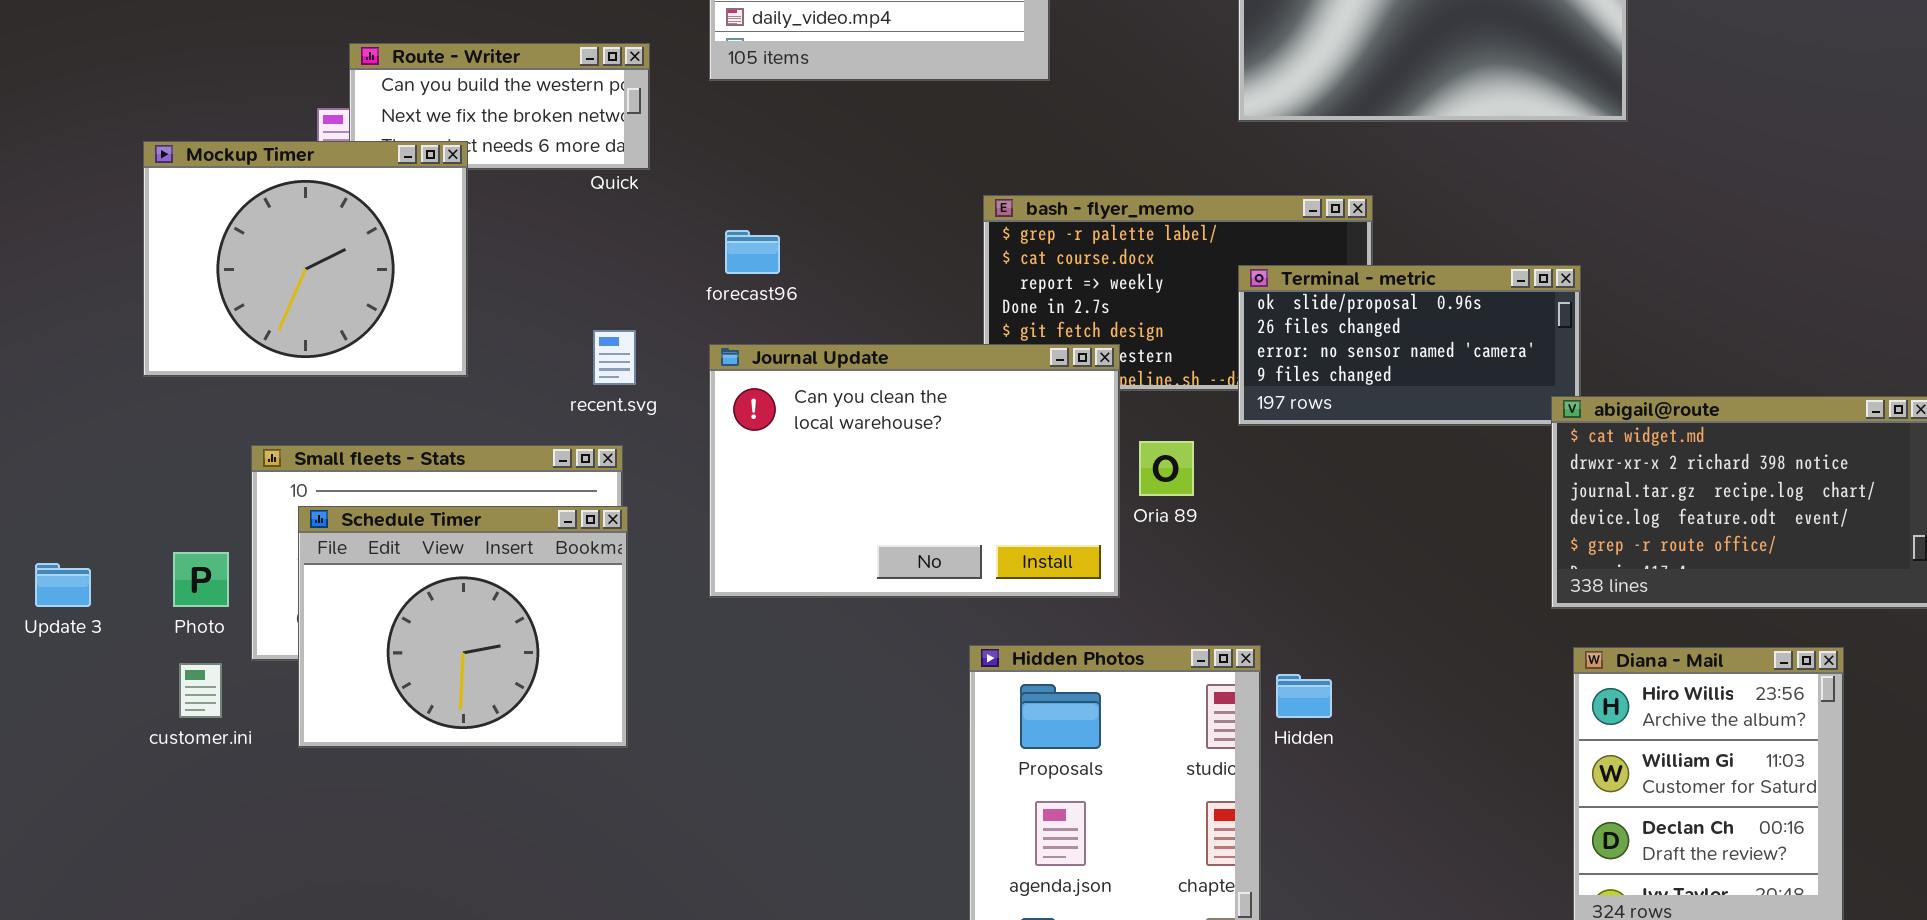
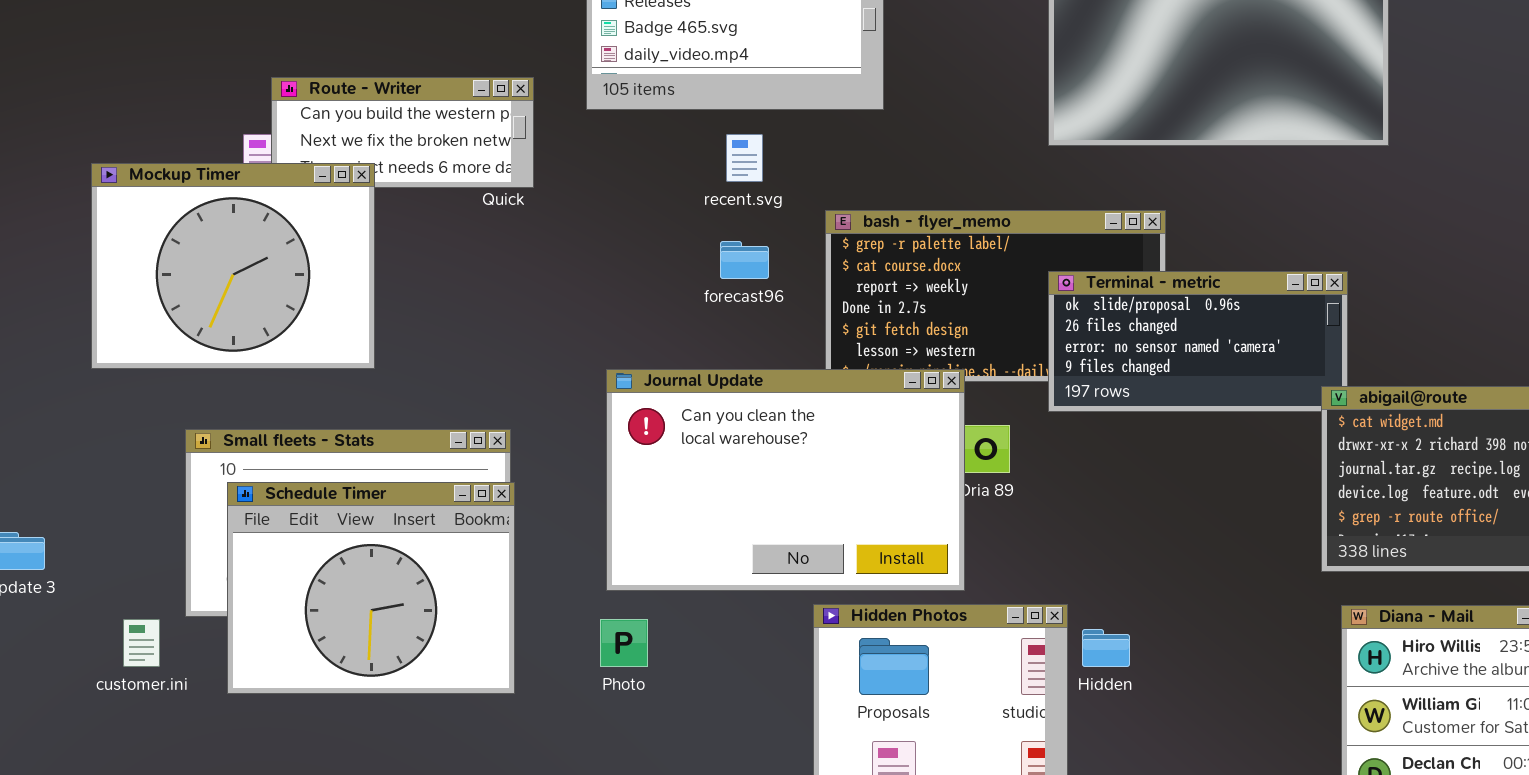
forecast96: [725,230,780,274] -> [720,241,769,279], moved
recent.svg: [593,330,636,385] -> [726,134,763,182], moved
Journal Update: [709,344,1120,598] -> [606,369,965,591], moved
Photo: [173,552,229,607] -> [600,619,648,667], moved

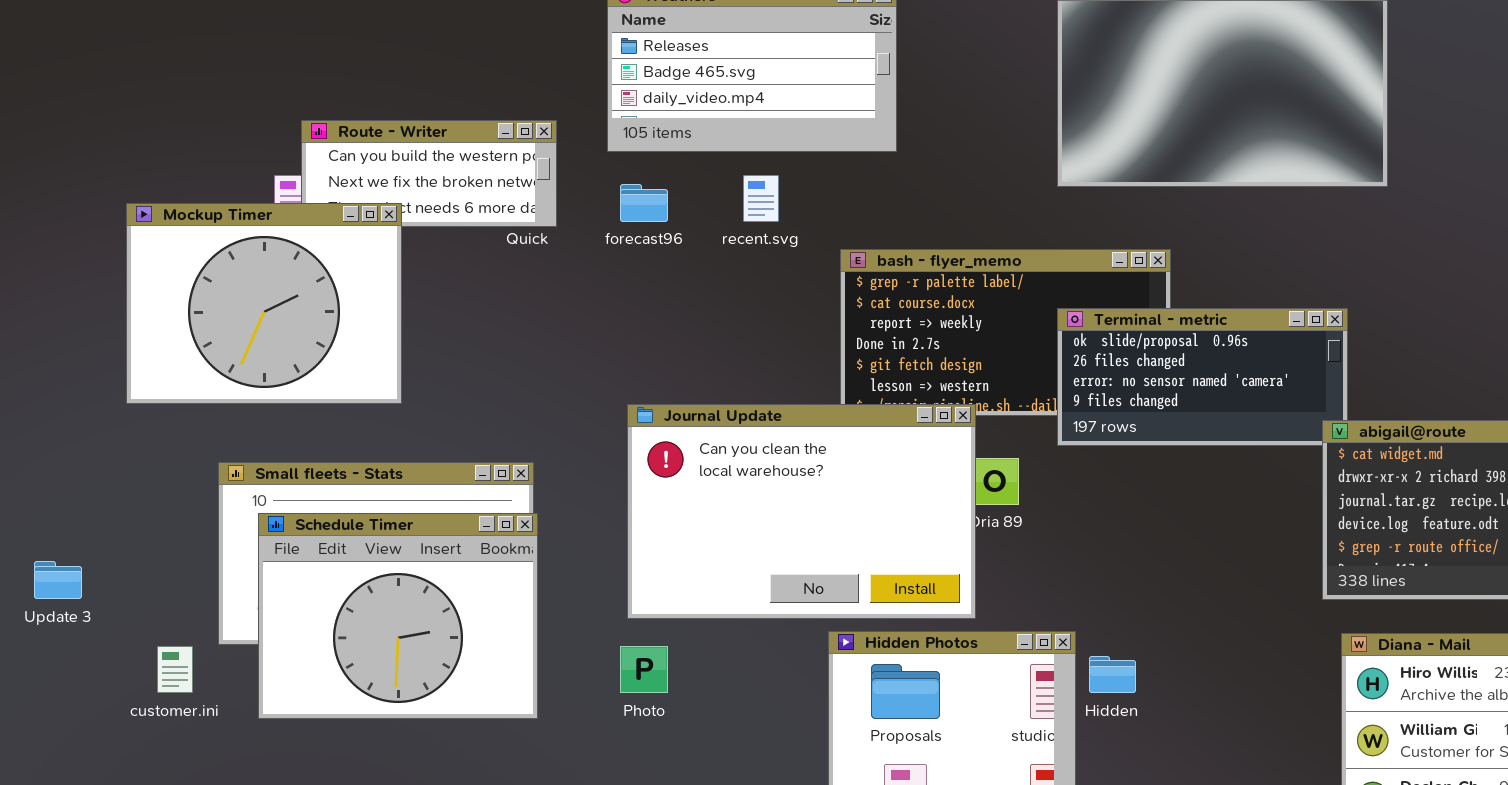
forecast96: [720,241,769,279] -> [620,184,668,222], moved

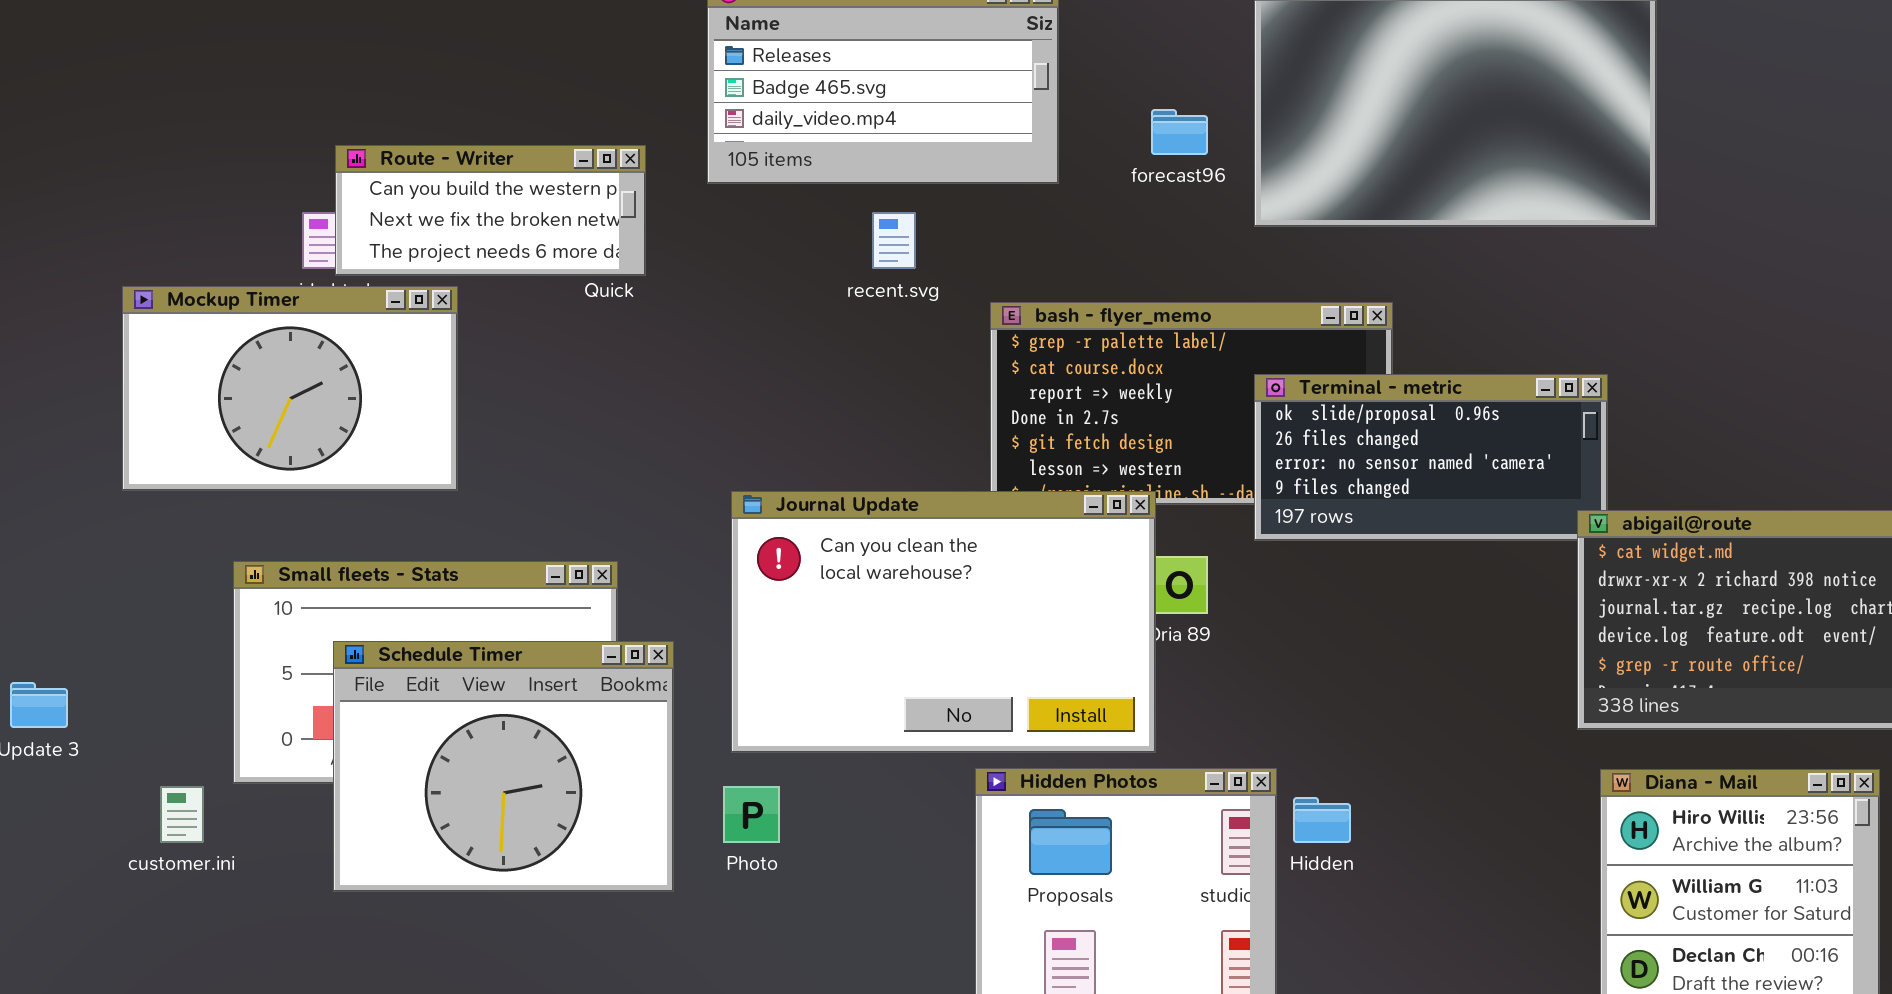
forecast96: [620,184,668,222] -> [1151,109,1208,155], moved
Mockup Timer: [126,203,402,404] -> [122,286,458,491], resized
Schedule Timer: [258,513,538,719] -> [333,641,674,892], moved

